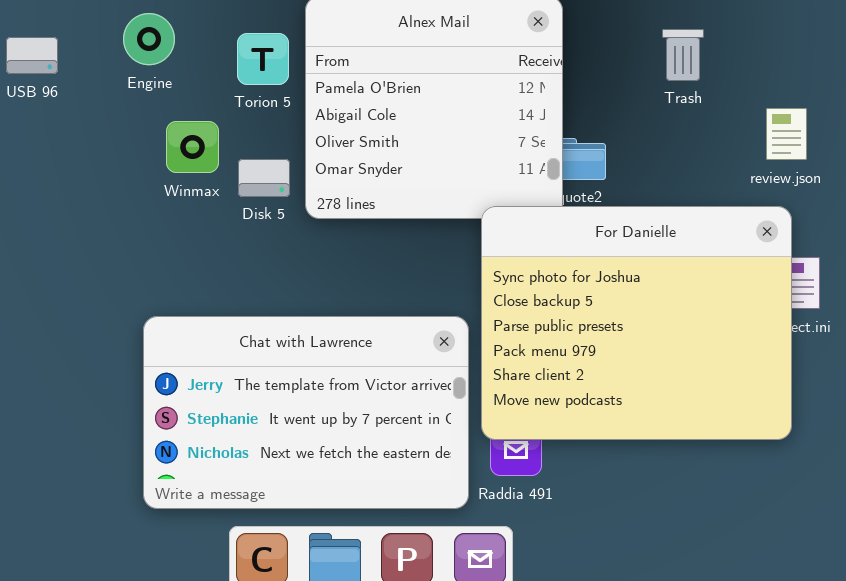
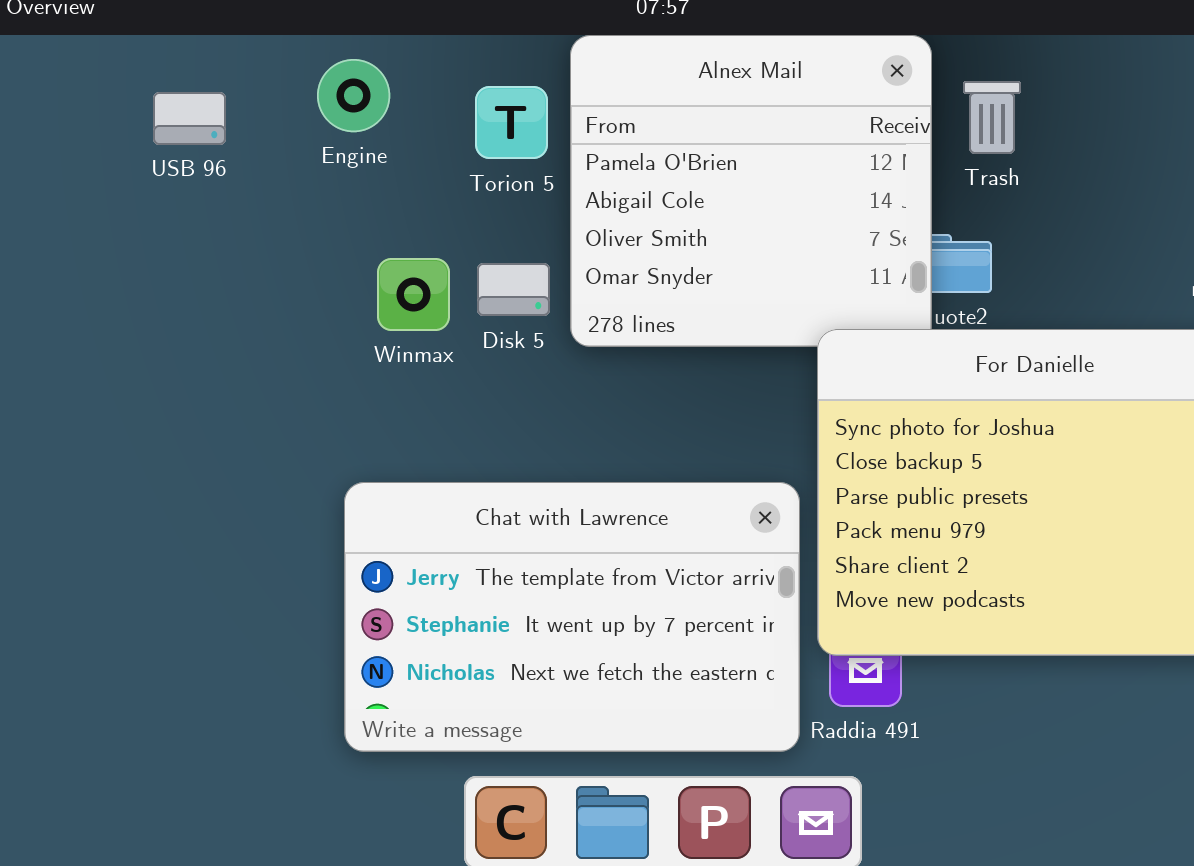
Trash: [662,29,704,81] -> [963,81,1021,154], moved
Winmax: [166,121,219,173] -> [377,258,450,331], moved

